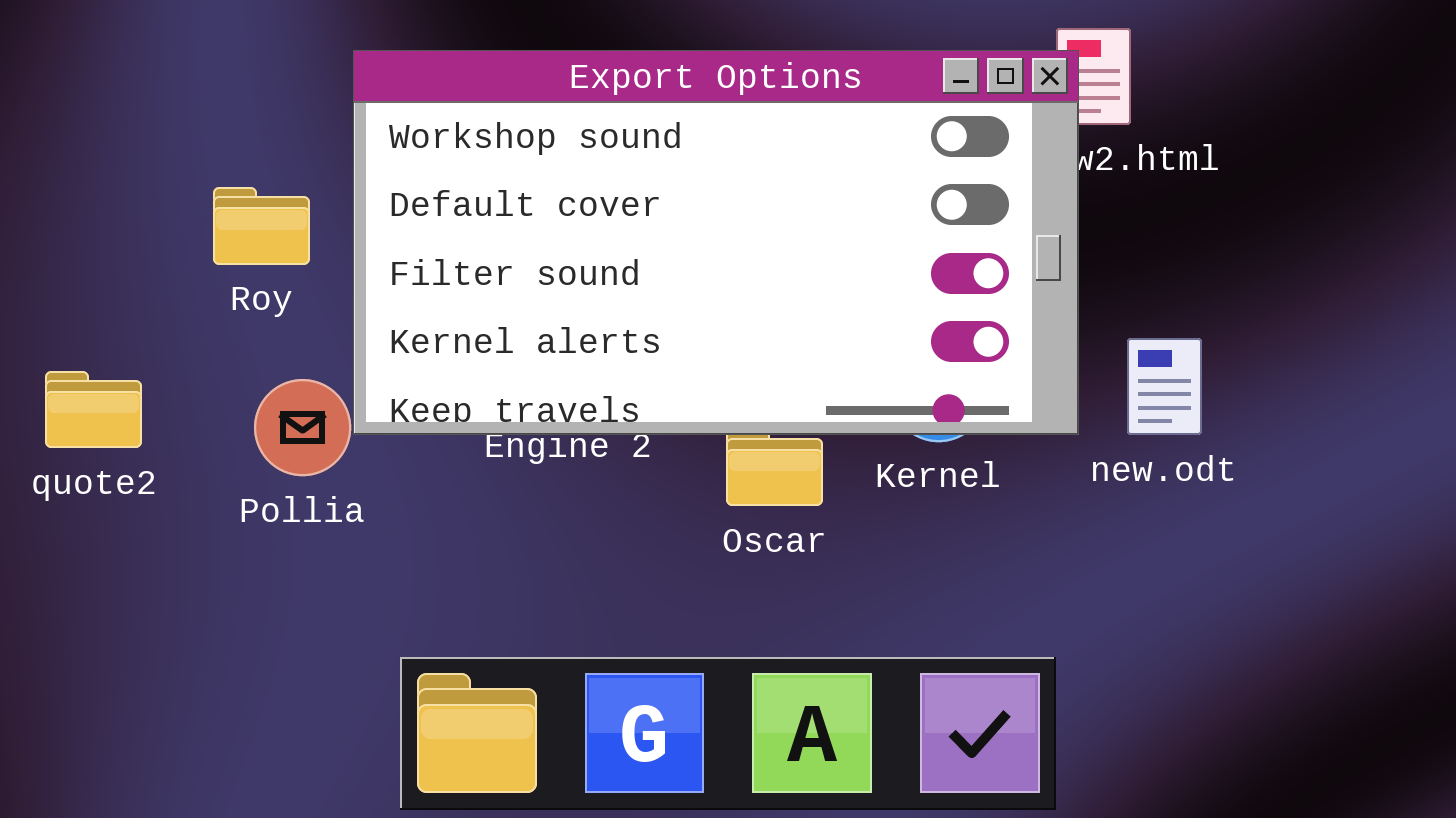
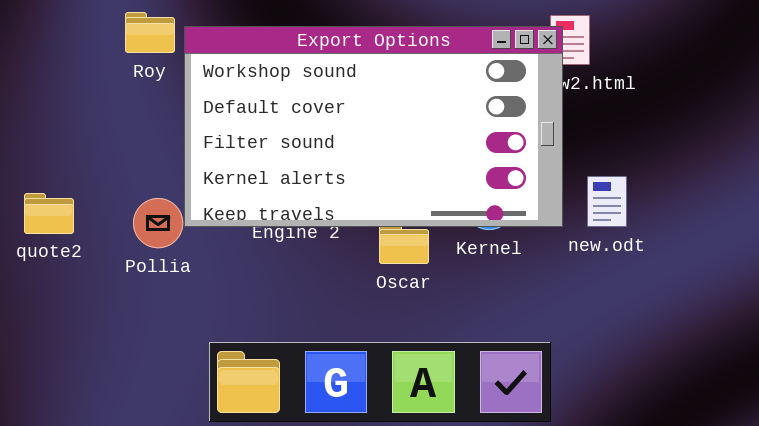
Roy: [213,187,310,265] -> [125,12,175,53], moved

